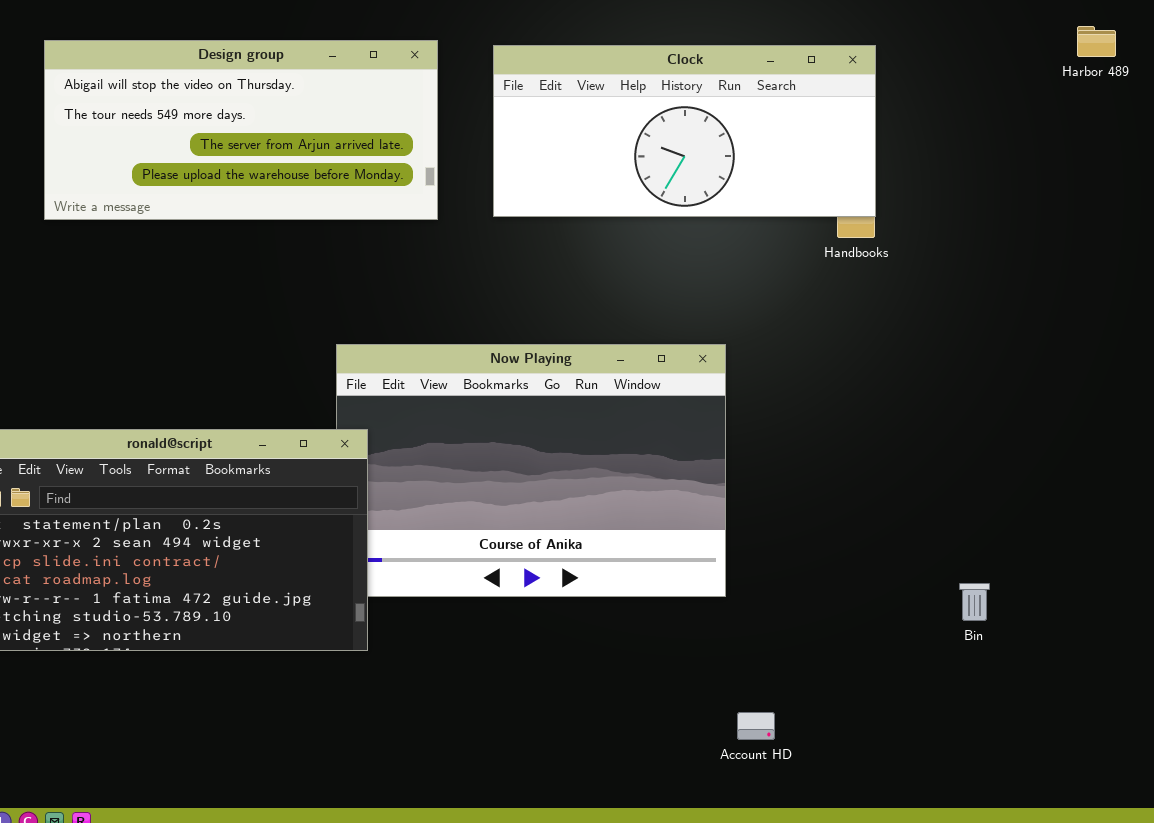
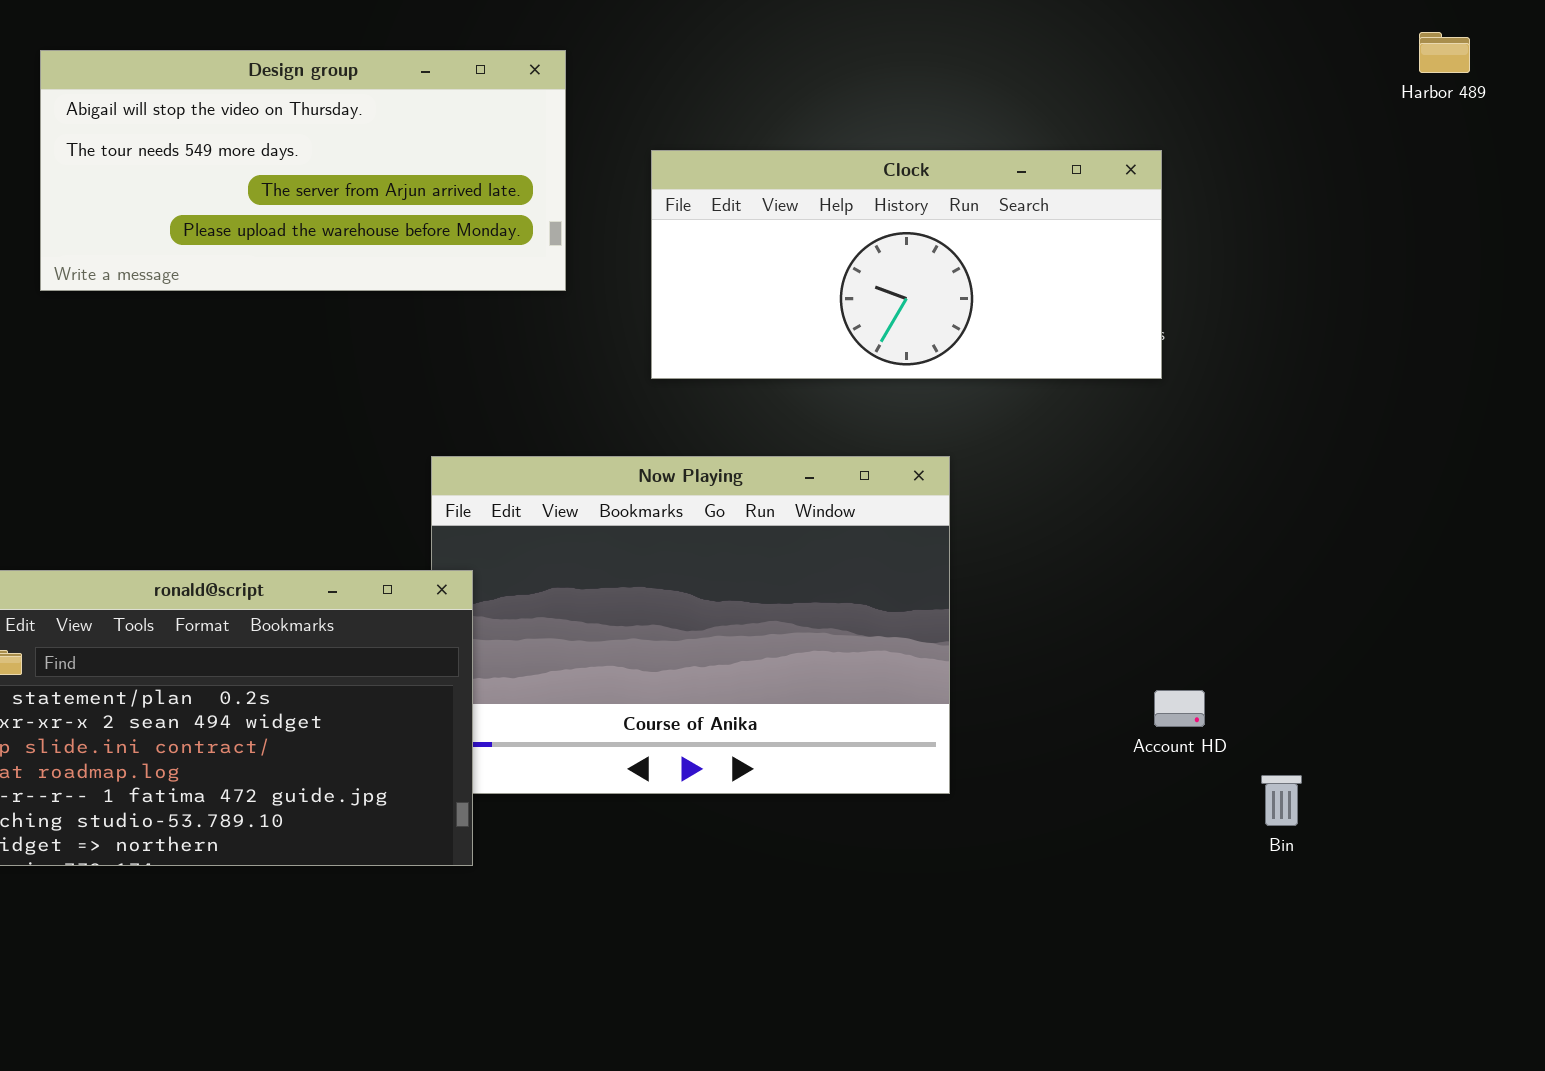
Clock: [493,45,876,217] -> [651,150,1162,379], moved
Account HD: [737,712,775,740] -> [1154,690,1205,727], moved

